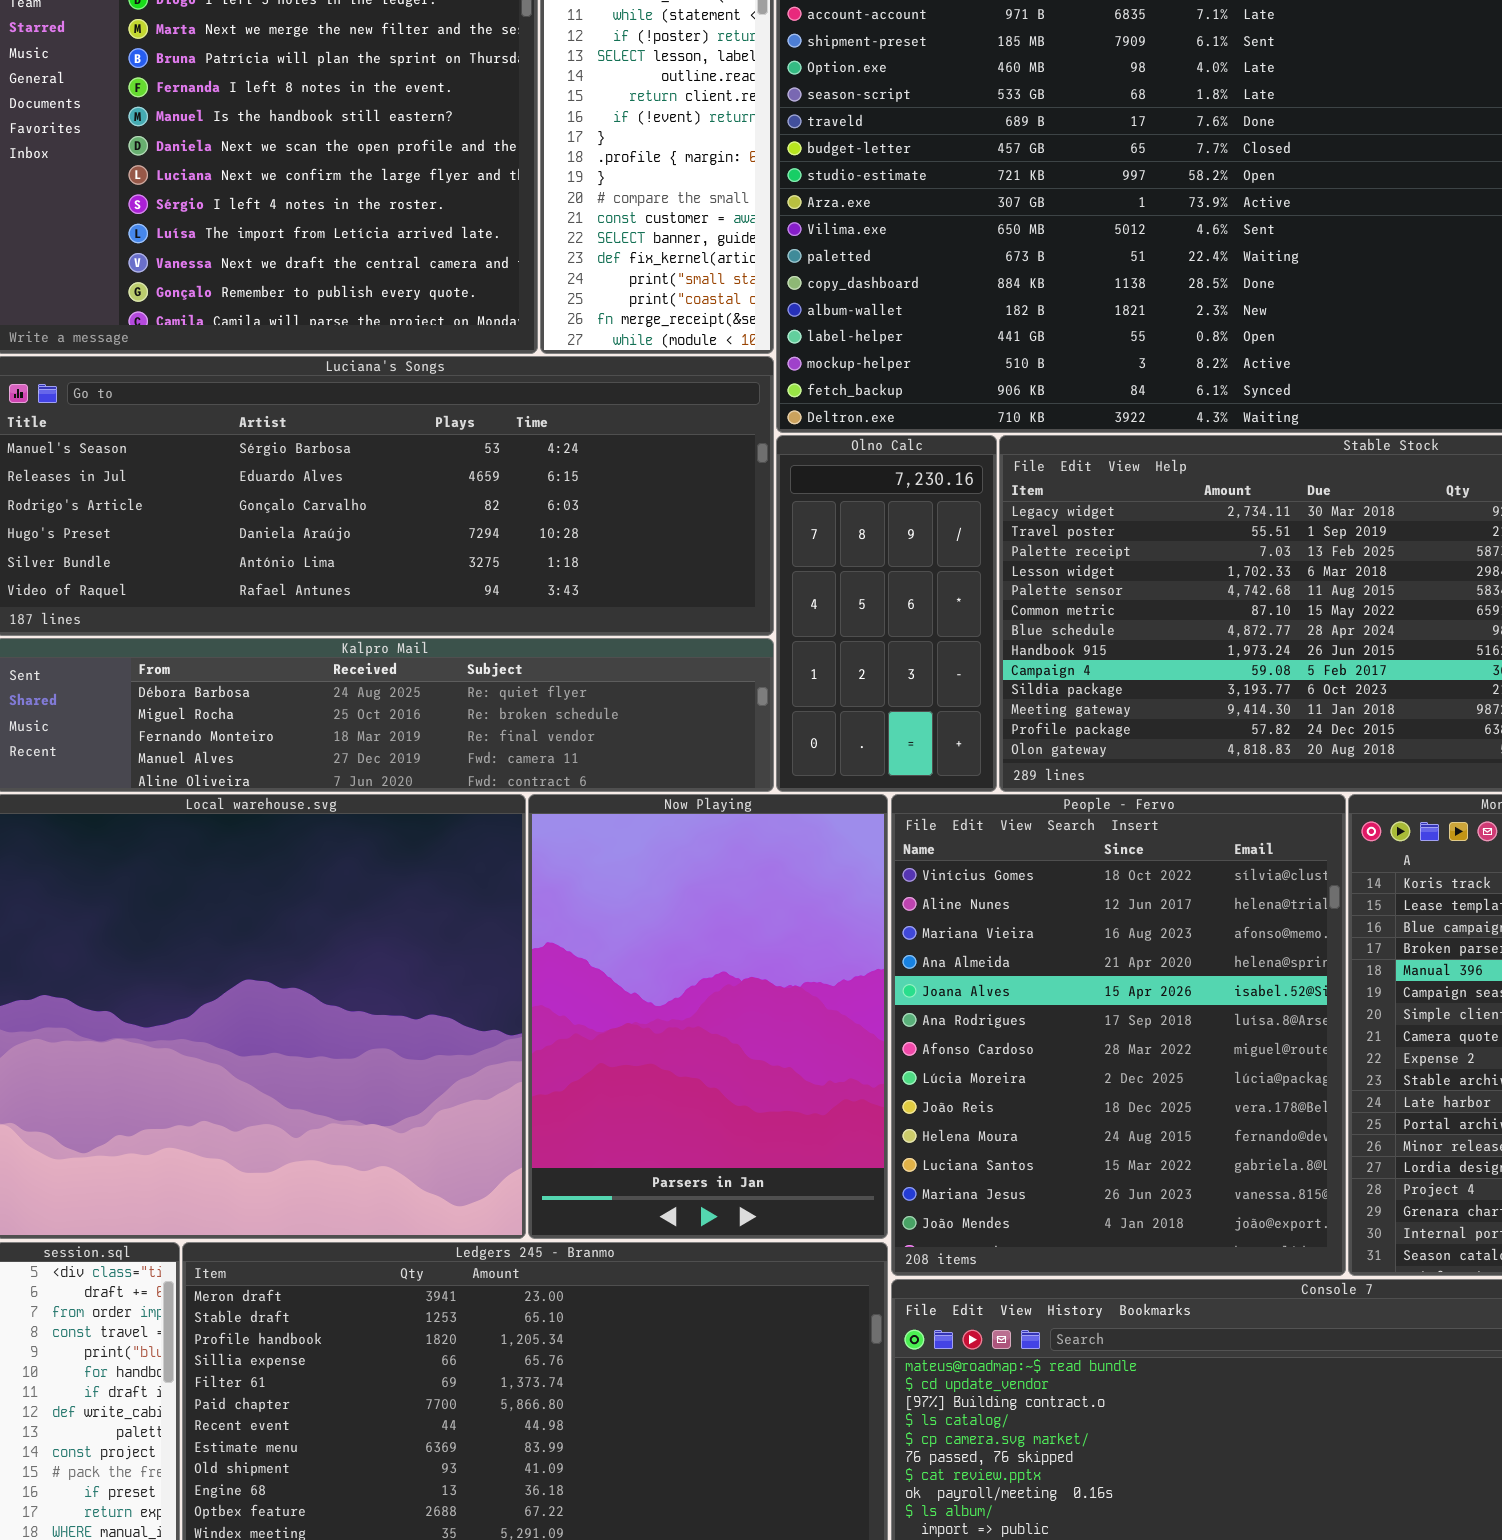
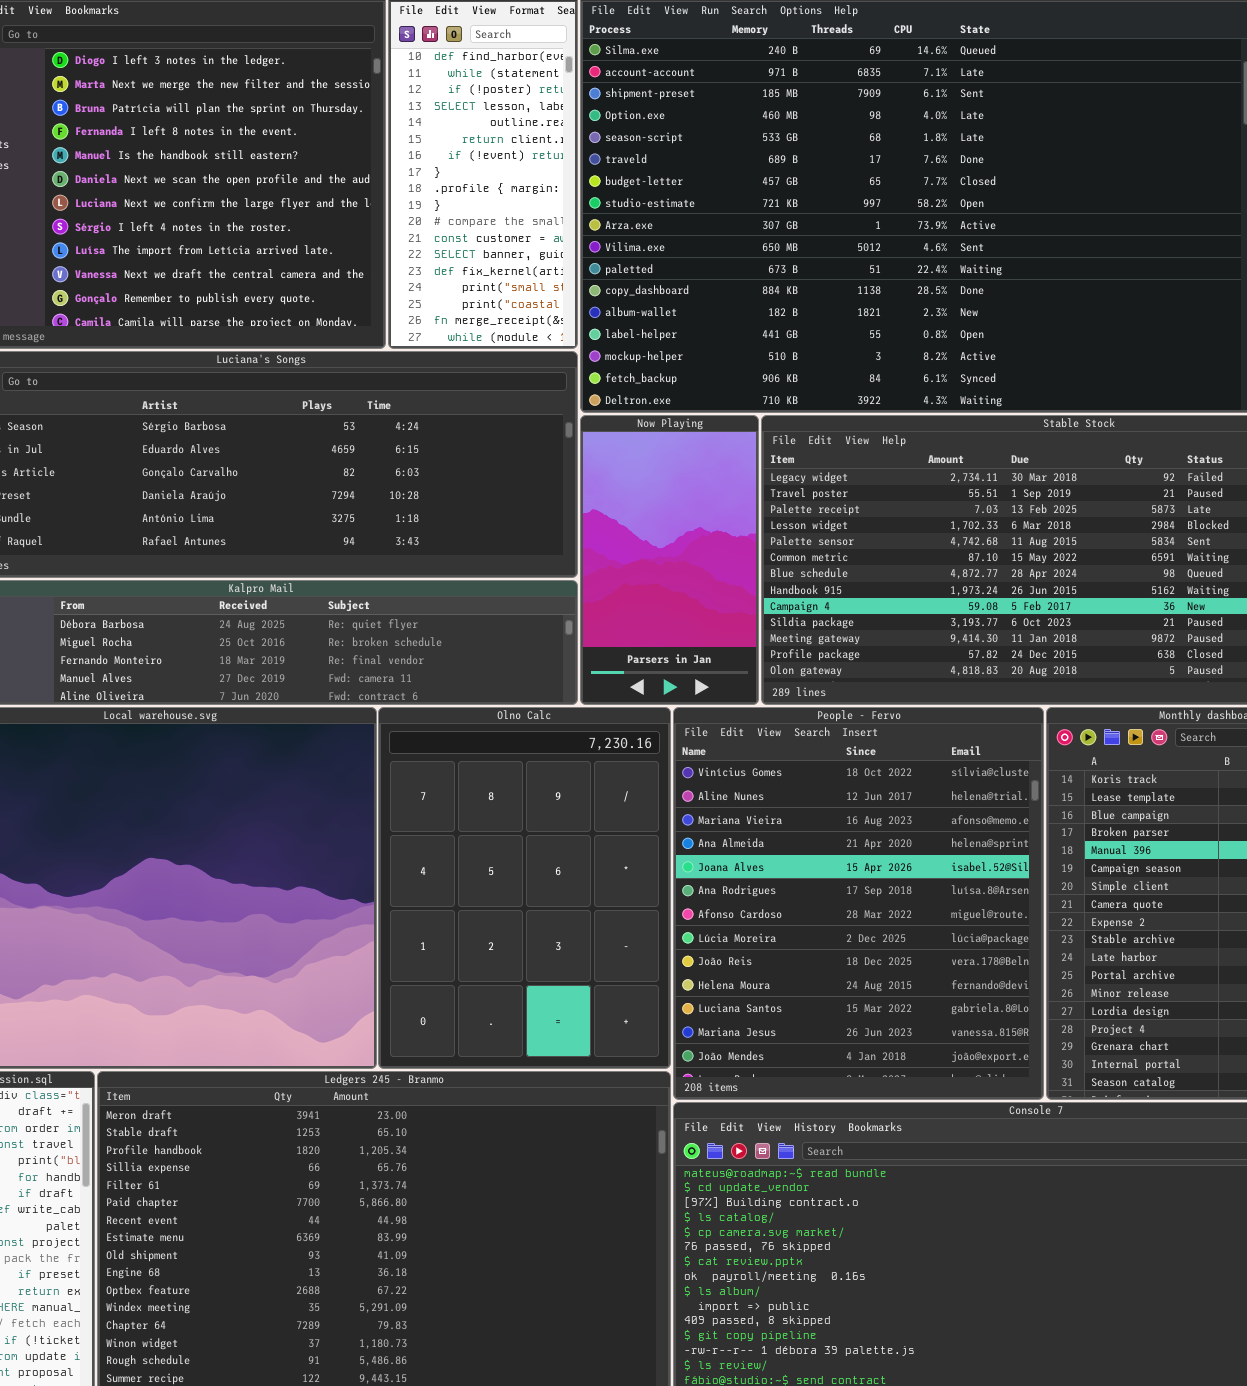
Olno Calc: [776,435,997,792] -> [378,707,671,1069], moved, resized
Now Playing: [528,794,888,1239] -> [580,415,759,705], moved, resized

